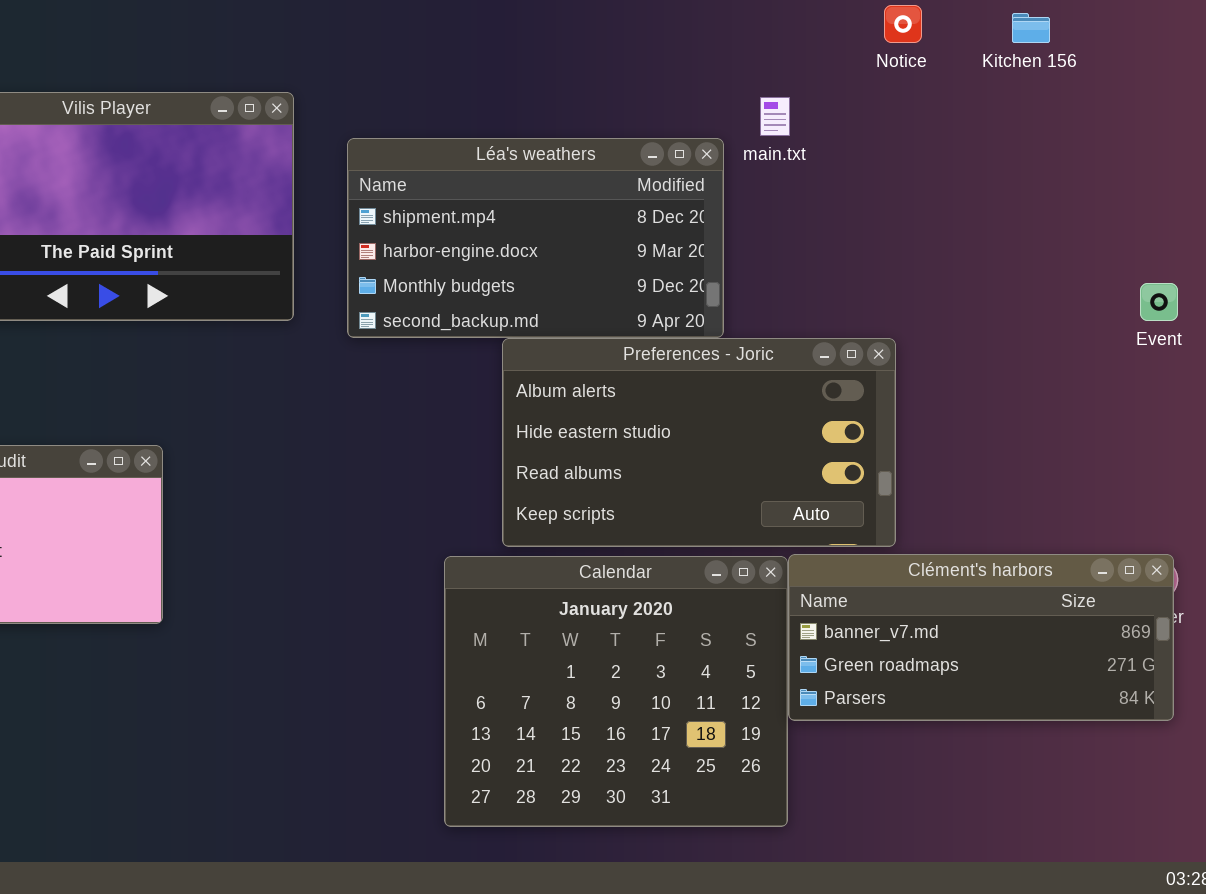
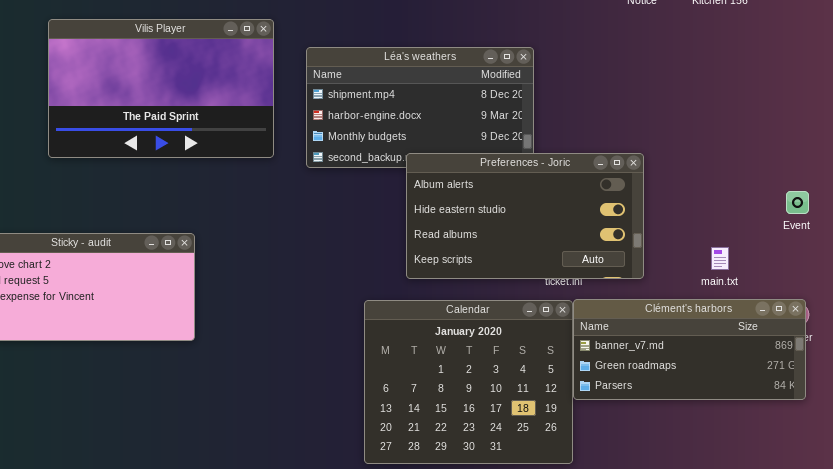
main.txt: [760,97,790,136] -> [711,247,729,270], moved
Event: [1140,283,1178,321] -> [786,191,809,214], moved
Preferences - Joric: [502,338,896,547] -> [406,153,644,279], moved

